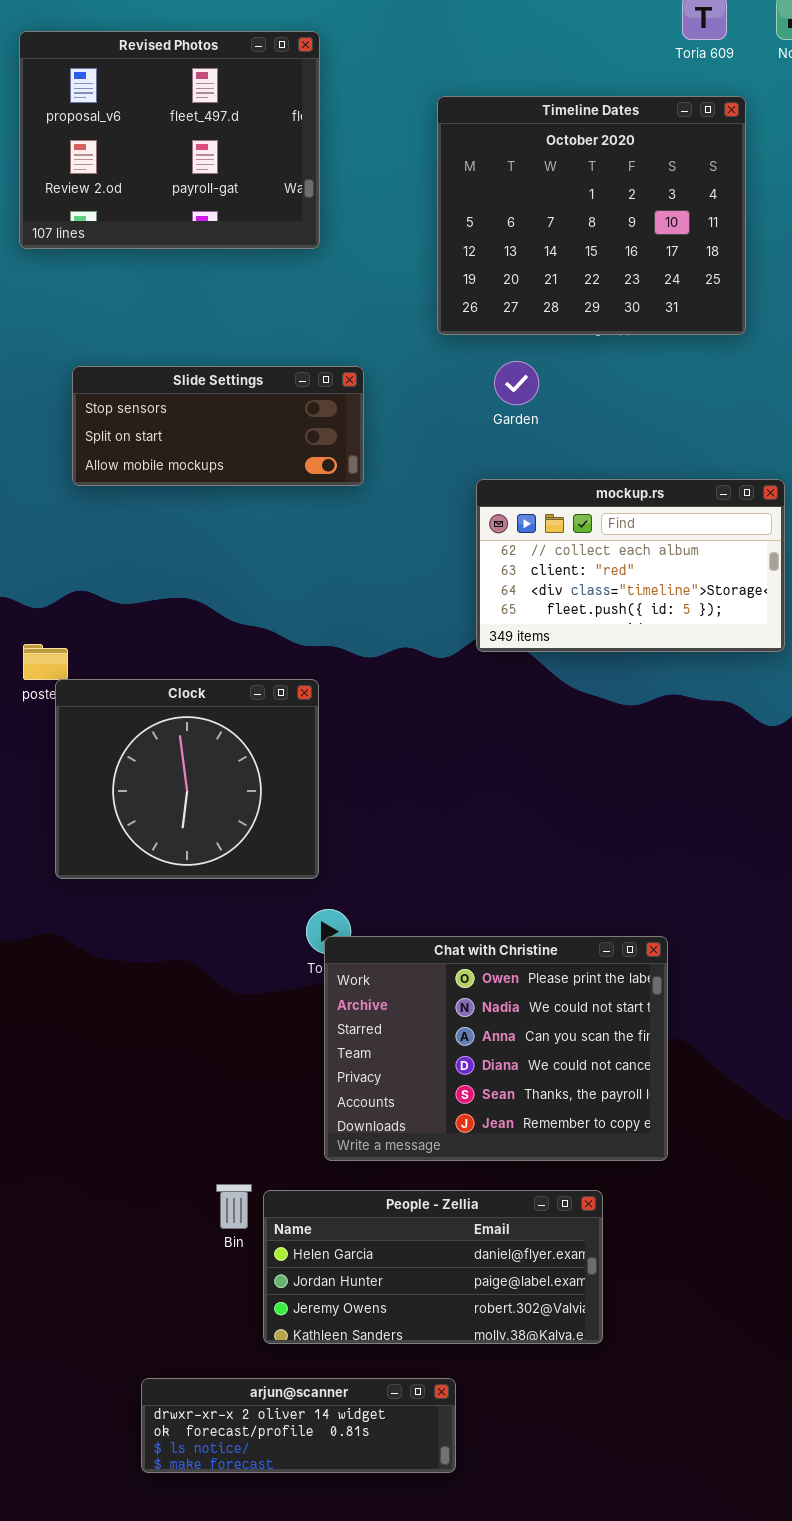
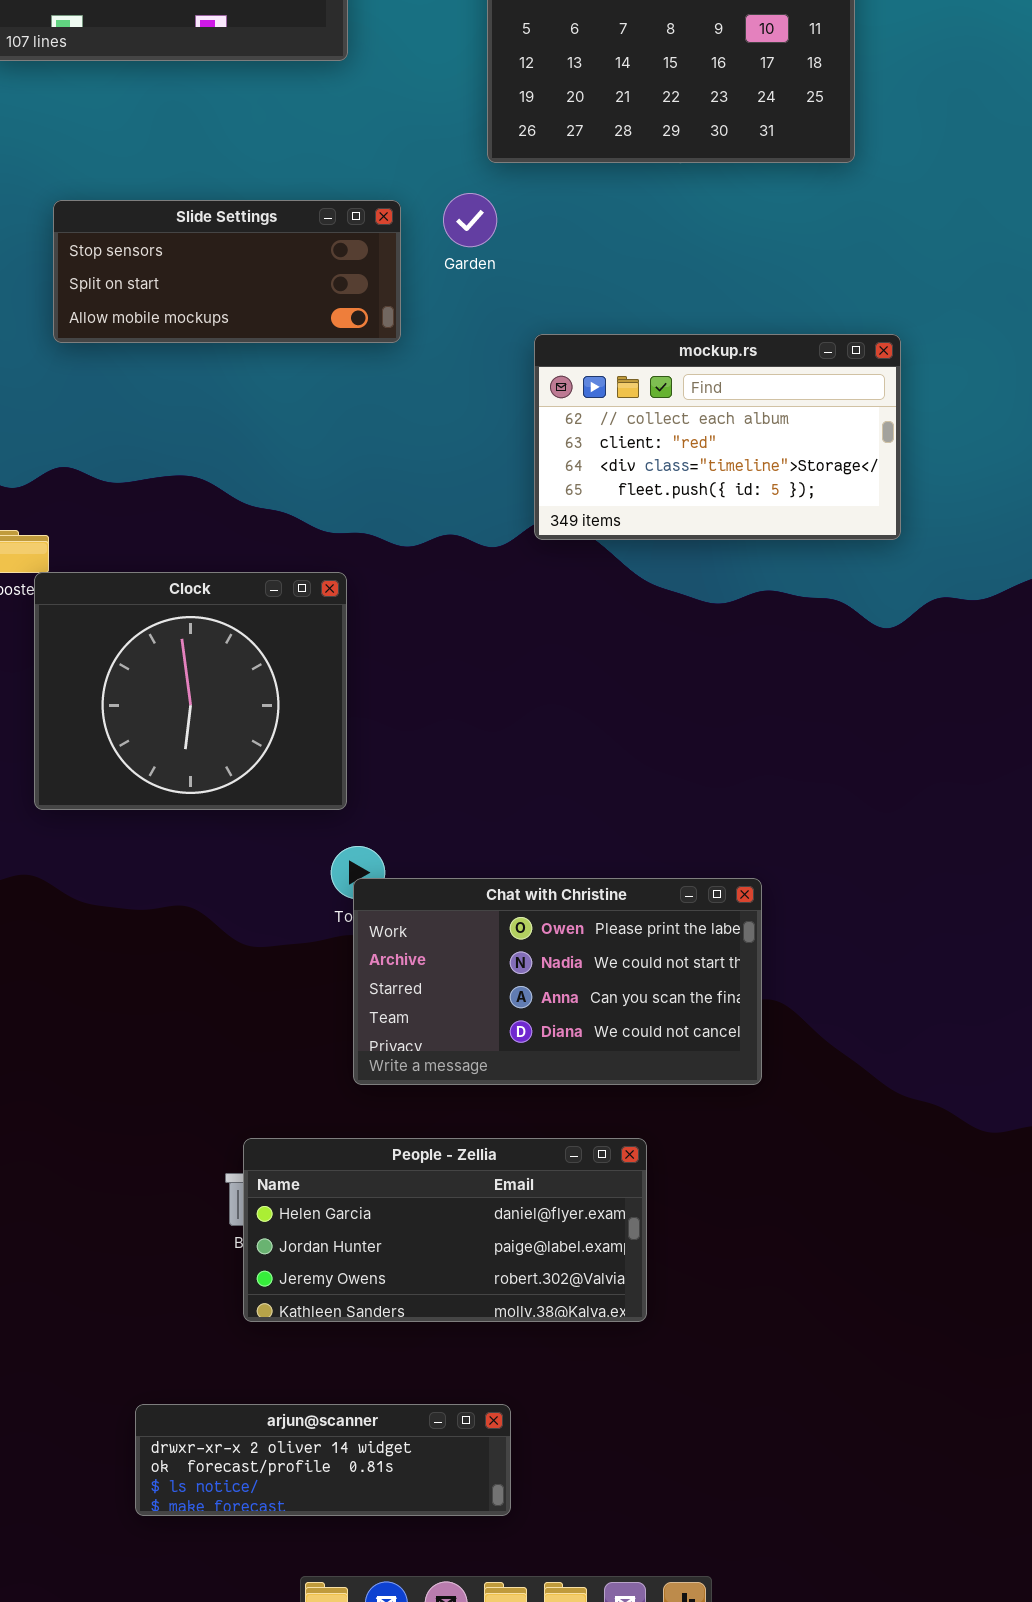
Garden: [494,361,539,405] -> [443,193,497,247], moved
Chat with Christine: [324,936,668,1161] -> [353,878,762,1085], resized
People - Zellia: [263,1190,603,1344] -> [243,1138,647,1322], moved

